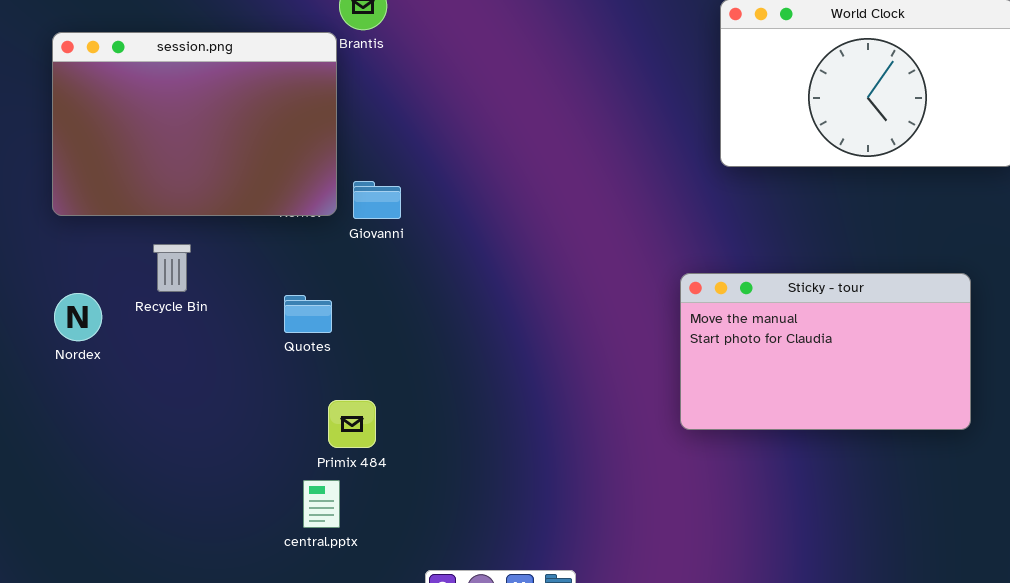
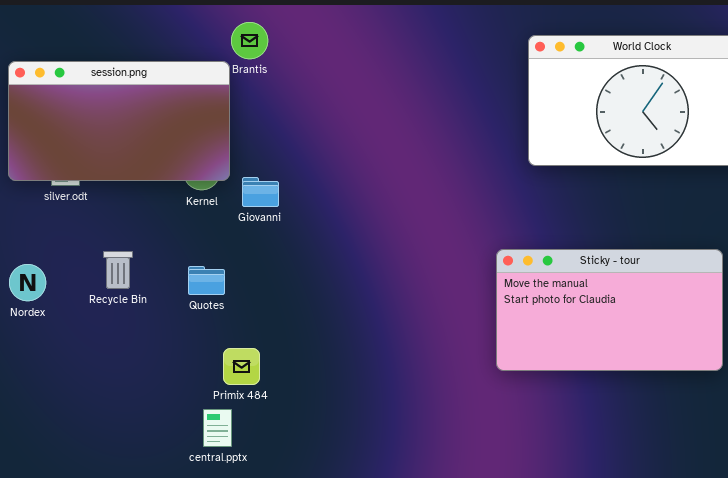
session.png: [52,32,337,216] -> [8,61,230,181], resized
Recycle Bin: [153,244,191,292] -> [103,251,133,289], moved

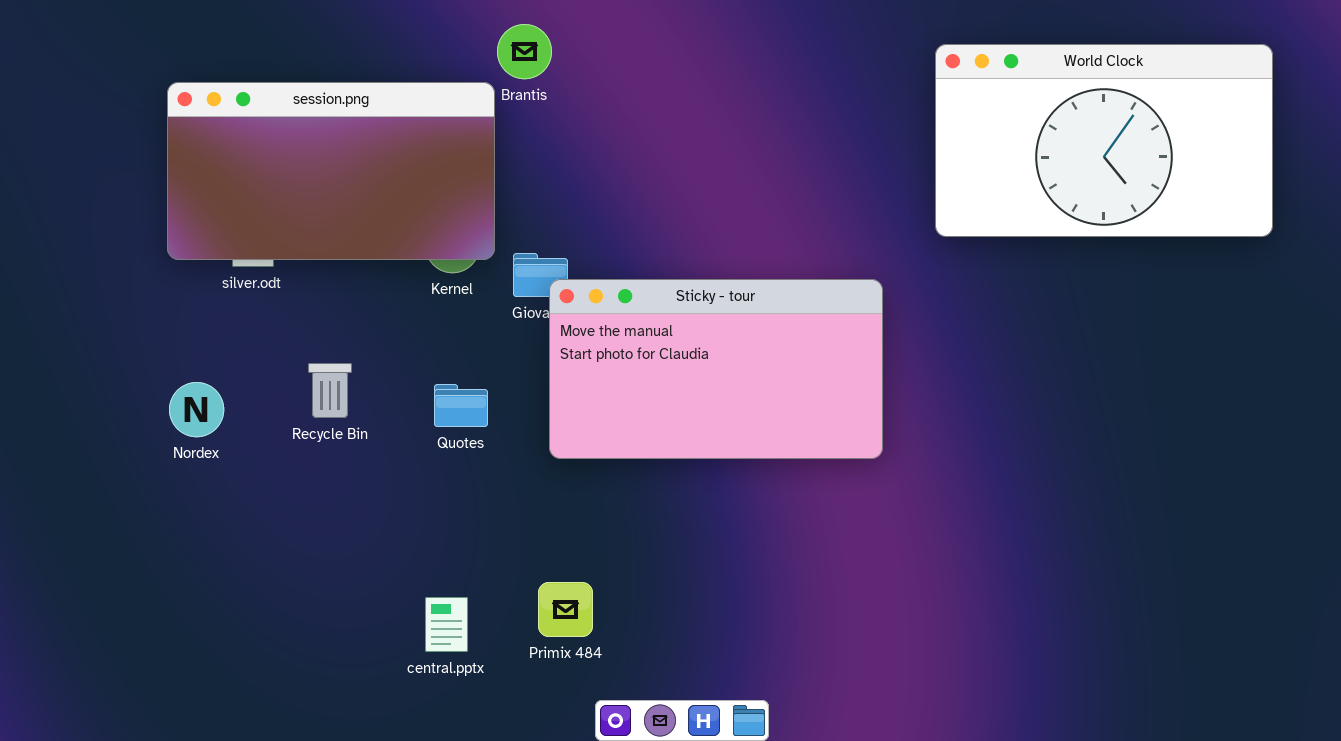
Sticky - tour: [496,249,723,371] -> [549,279,883,459], moved
Primix 484: [223,348,260,385] -> [538,582,593,637], moved
central.pptx: [203,409,232,447] -> [425,597,468,652], moved

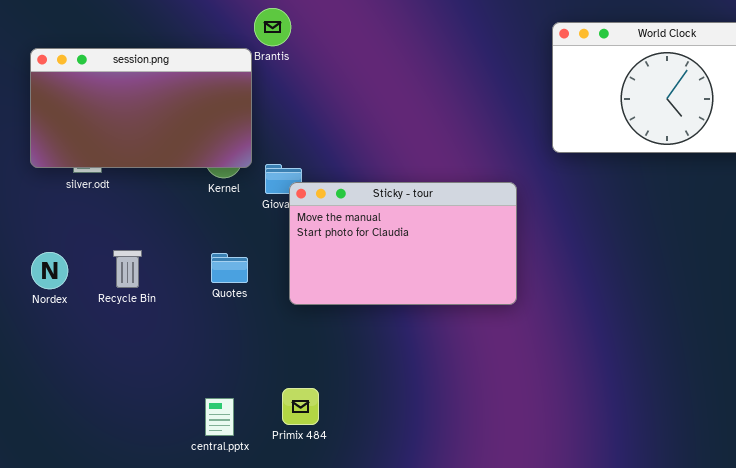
Recycle Bin: [308,363,352,418] -> [113,250,142,288], moved

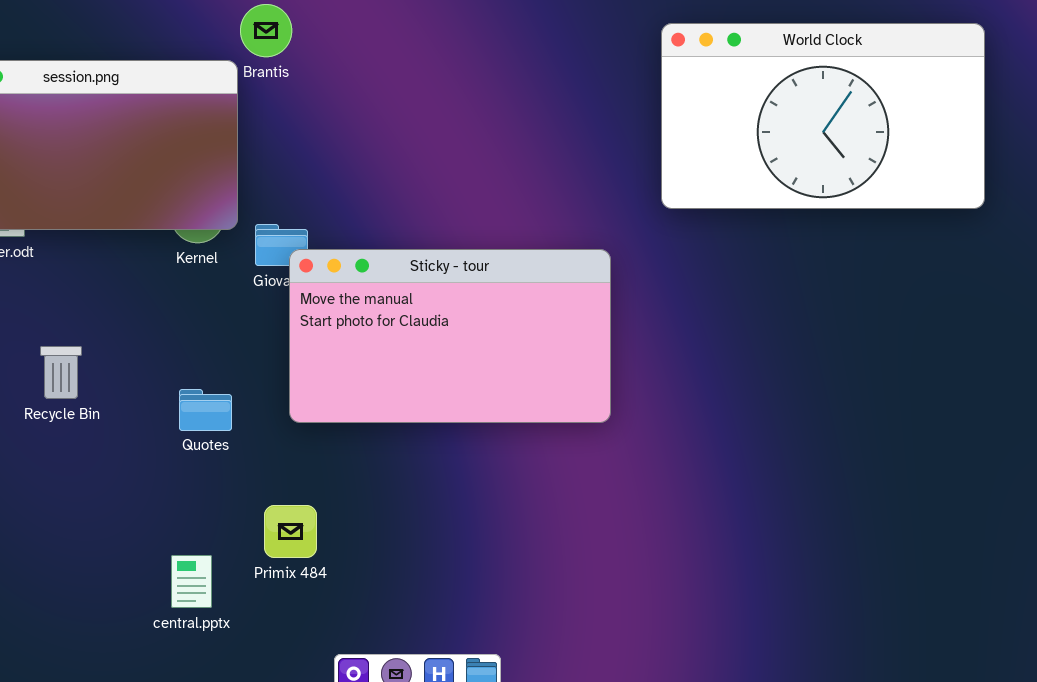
Quotes: [211,253,248,283] -> [179,389,232,431], moved
Primix 484: [282,388,319,425] -> [264,505,317,558], moved

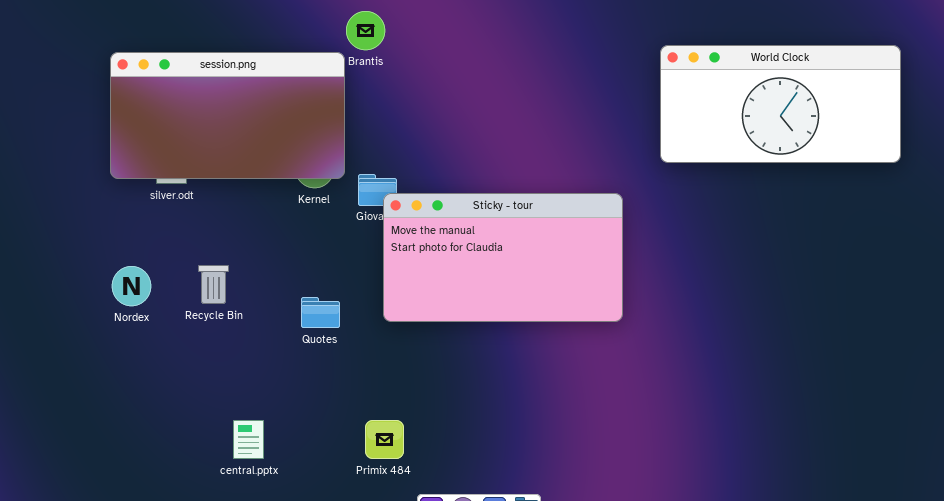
World Clock: [661,23,985,209] -> [660,45,901,163], resized
Primix 484: [264,505,317,558] -> [365,420,404,459], moved
central.pptx: [171,555,212,608] -> [233,420,264,459], moved

